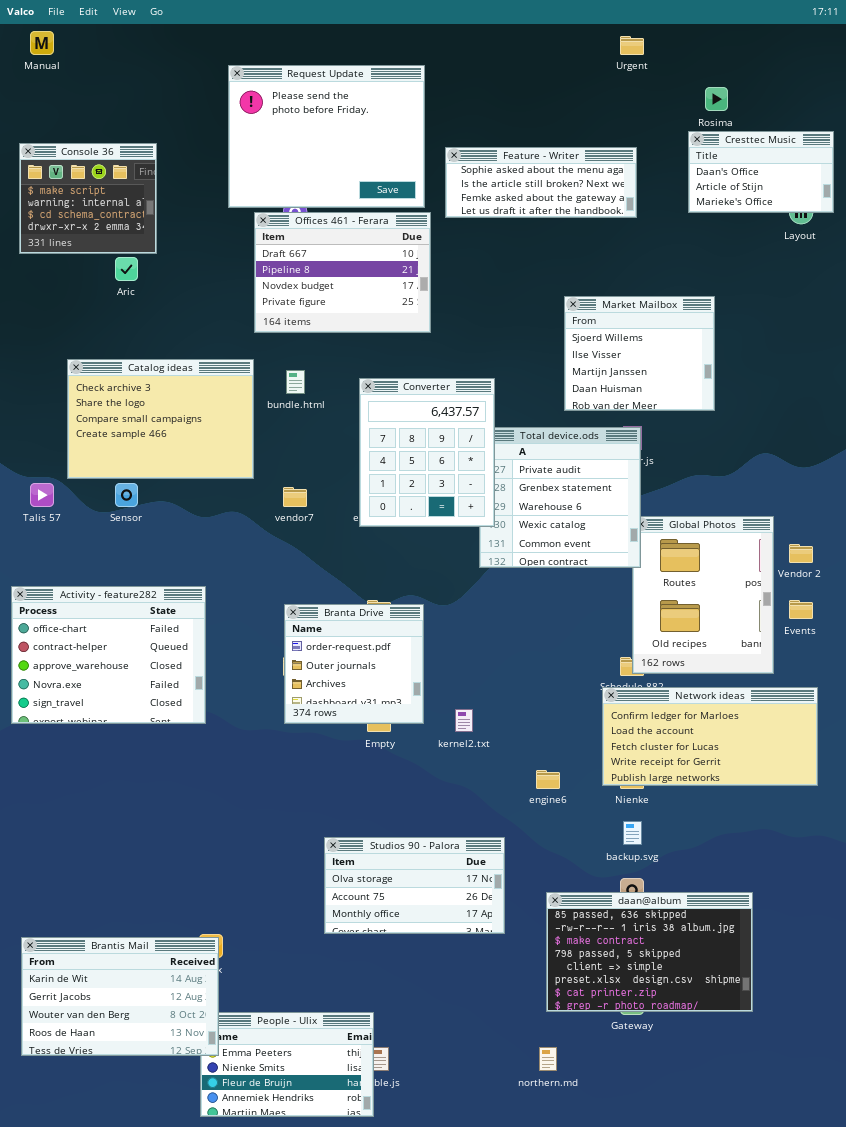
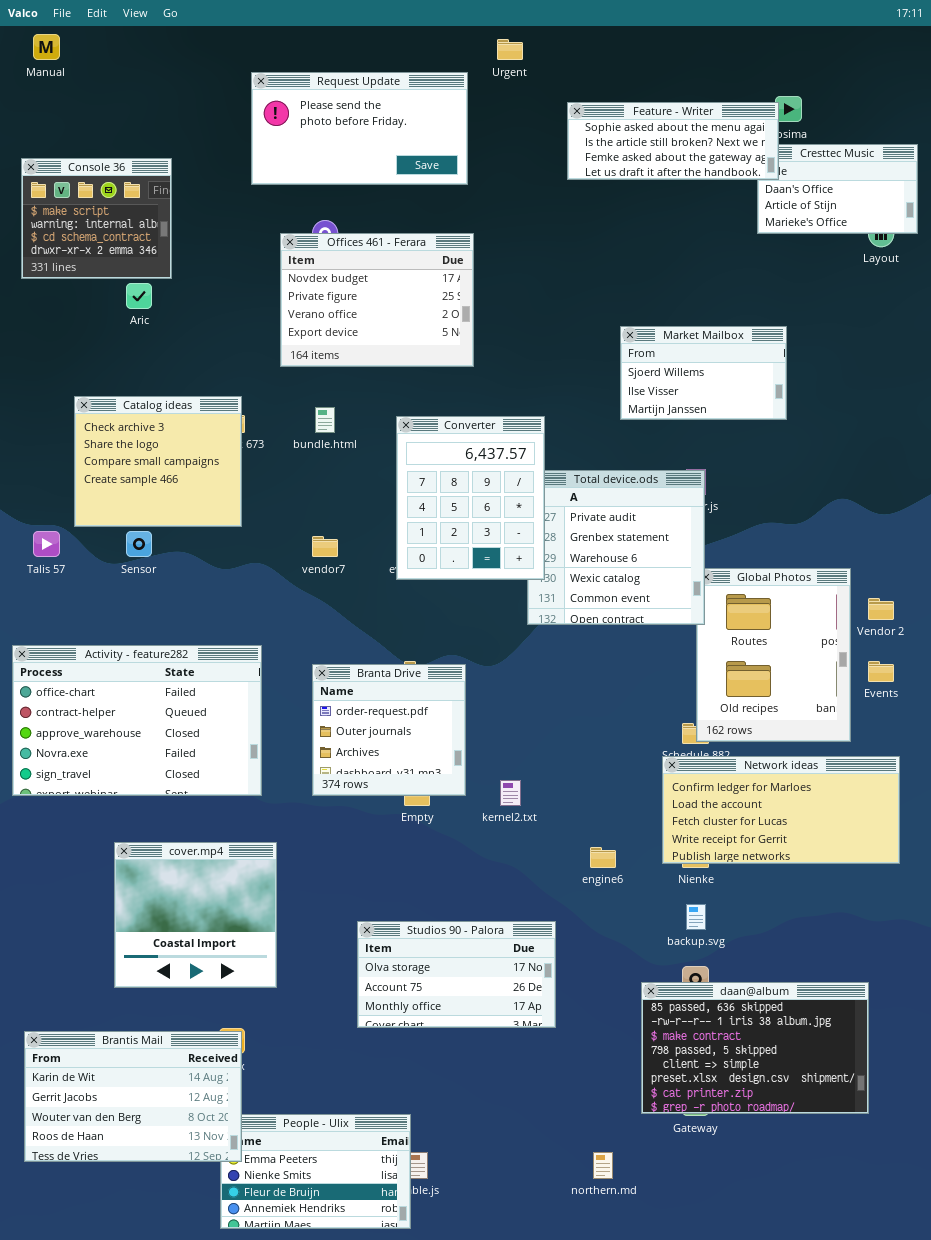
Urgent: [620,36,644,55] -> [497,39,523,60], moved
Request Update: [228,65,425,208] -> [251,72,468,185], resized
Feature - Writer: [445,147,637,218] -> [567,102,779,180], moved
Offices 461 - Ferara: [254,212,431,333] -> [280,233,474,367], scrolled down 2 rows
Market Mailbox: [564,296,715,411] -> [620,326,787,420], resized
Catalog ideas: [67,359,254,479] -> [74,396,242,527], resized
Activity - feature282: [11,586,206,724] -> [12,645,262,796], resized
cover.mp4: none -> [114,842,277,988], opened
daan@album: [546,892,753,1012] -> [641,982,869,1114], moved

